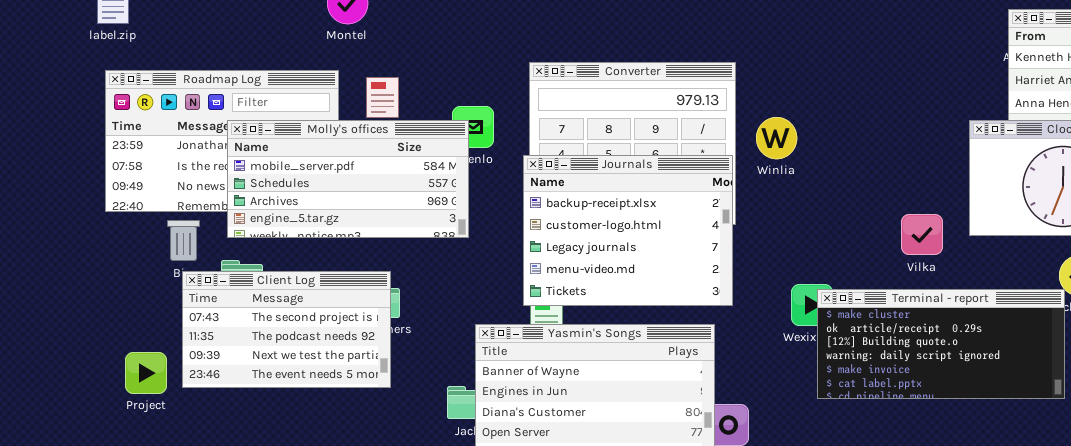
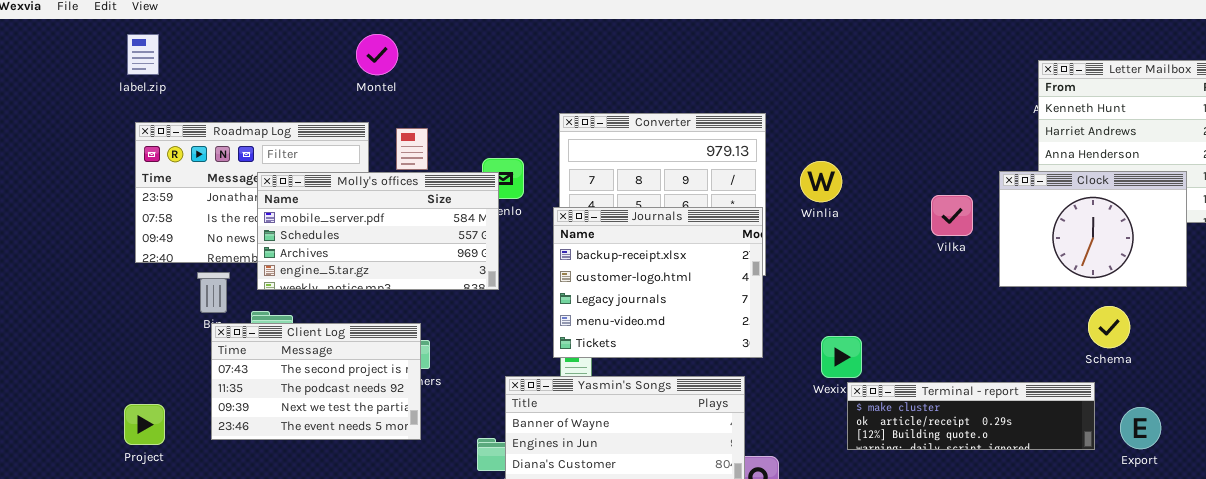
Winlia: [756,117,797,159] -> [800,161,842,202], moved
Vilka: [901,214,943,255] -> [931,195,973,236], moved
Terminal - report: [817,289,1065,399] -> [847,382,1095,450], resized
Project: [125,352,167,394] -> [124,404,165,445], moved

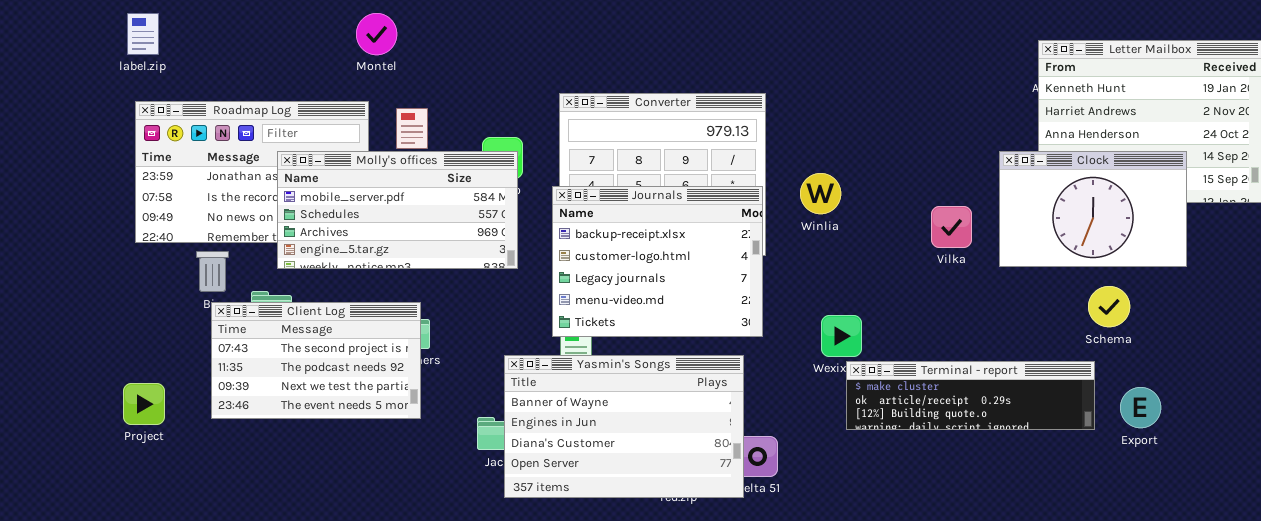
Winlia: [800,161,842,202] -> [800,173,841,214], moved
Molly's offices: [257,172,499,290] -> [277,151,518,269], moved
Vilka: [931,195,973,236] -> [931,206,972,248], moved

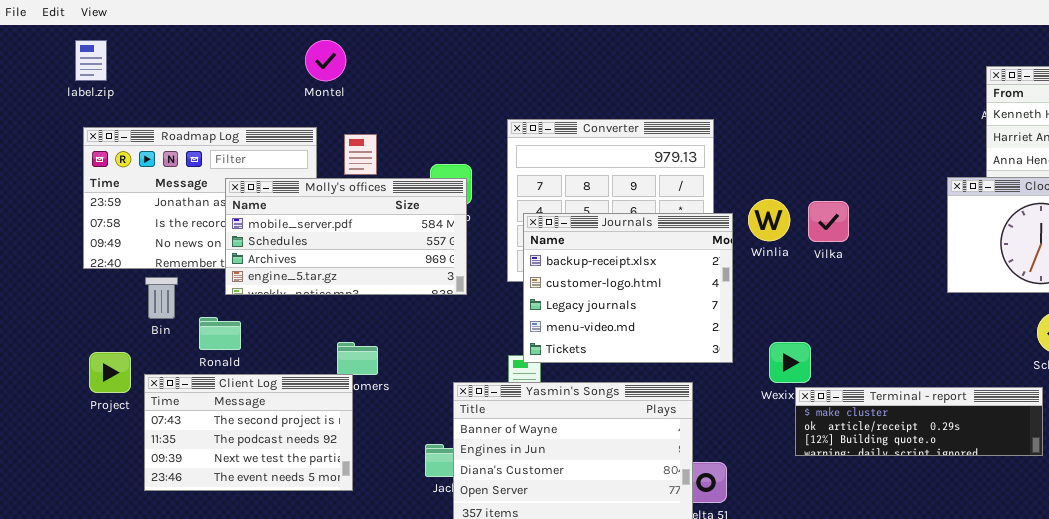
Journals: [552,186,763,337] -> [523,213,733,363], moved
Vilka: [931,206,972,248] -> [808,201,849,242], moved
Client Log: [211,302,421,419] -> [144,374,353,491], moved
Project: [123,383,165,425] -> [89,352,131,393], moved

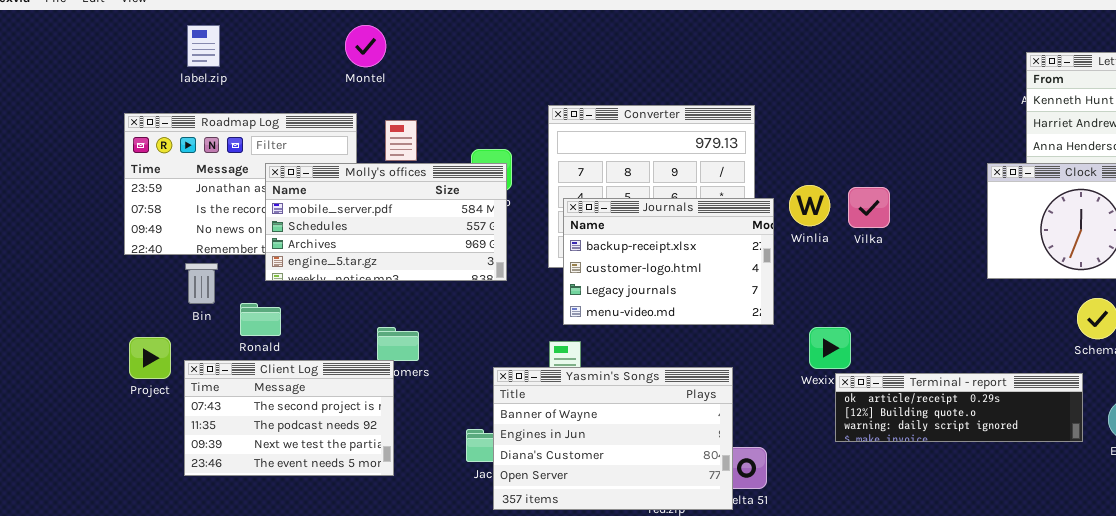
label.zip: [75,40,107,81] -> [187,25,220,67], moved
Journals: [523,213,733,363] -> [563,198,774,325], resized
Terminal - report: [795,387,1043,456] -> [835,373,1083,442], scrolled down 1 row

